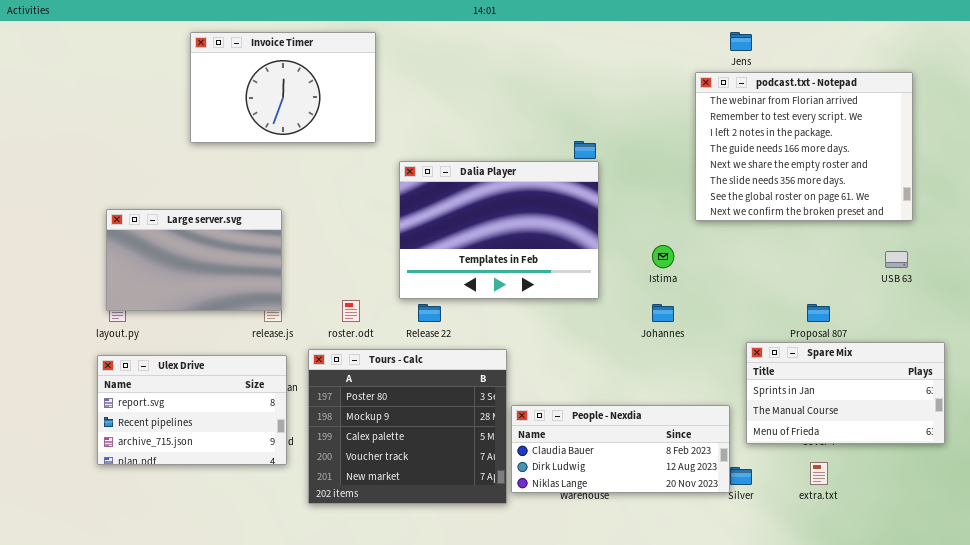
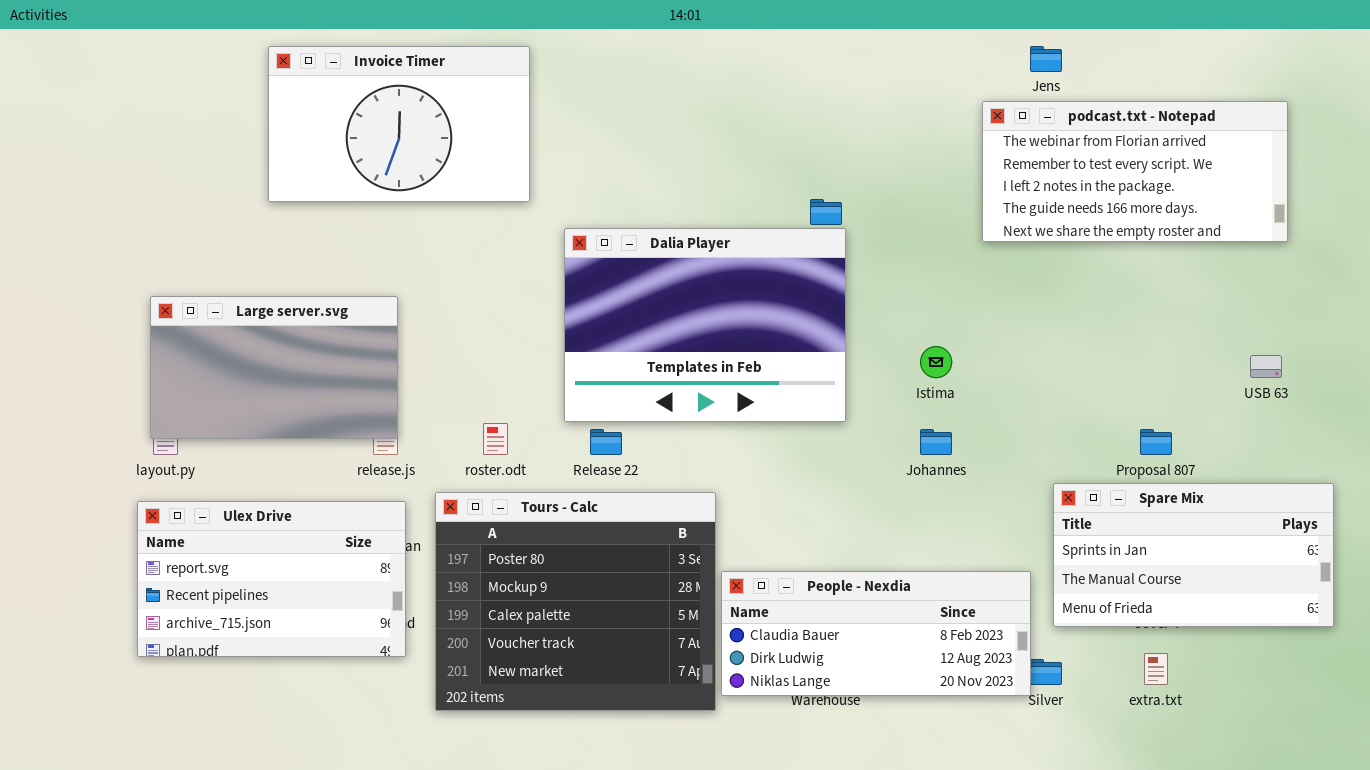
podcast.txt - Notepad: [695,72,913,221] -> [982,101,1288,242], resized

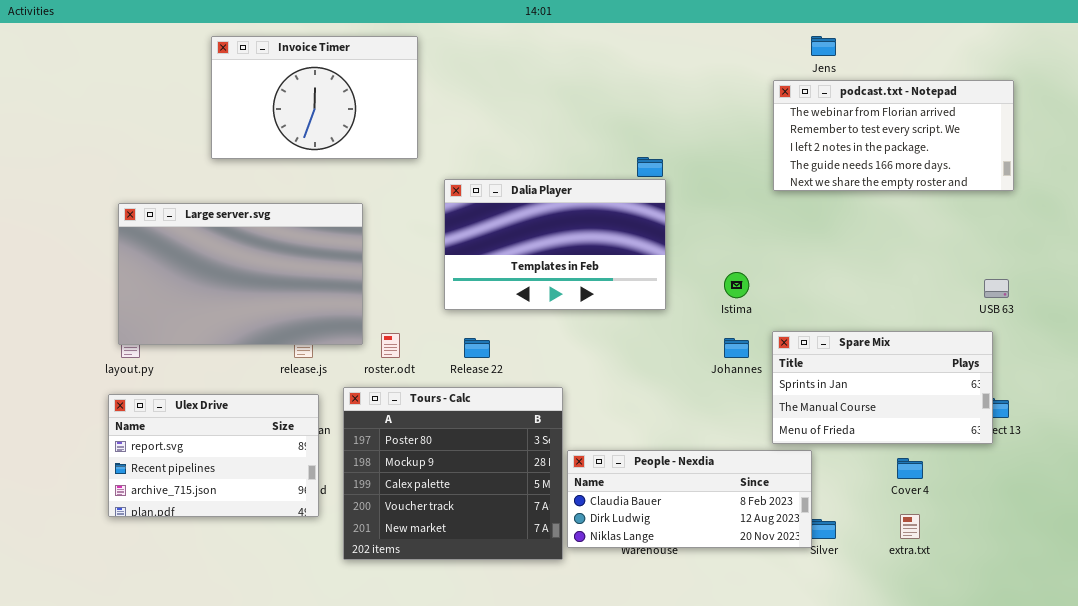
Dalia Player: [564,228,846,422] -> [444,179,666,310], resized
Large server.svg: [150,296,398,439] -> [118,203,363,345], resized
Spare Mix: [1053,483,1334,627] -> [772,331,993,444], moved

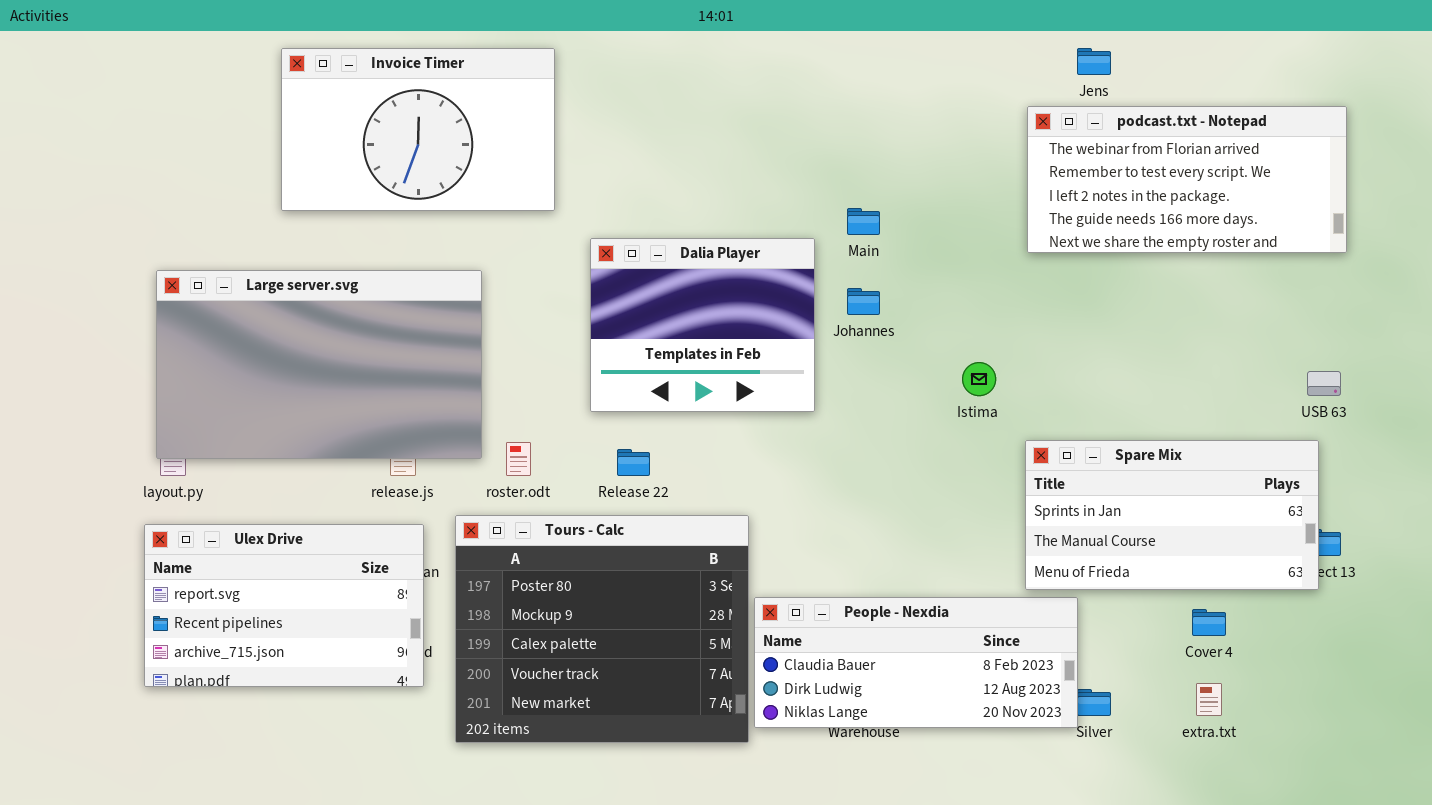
Dalia Player: [444,179,666,310] -> [590,238,815,412], resized
Johannes: [724,338,749,358] -> [847,288,880,315], moved

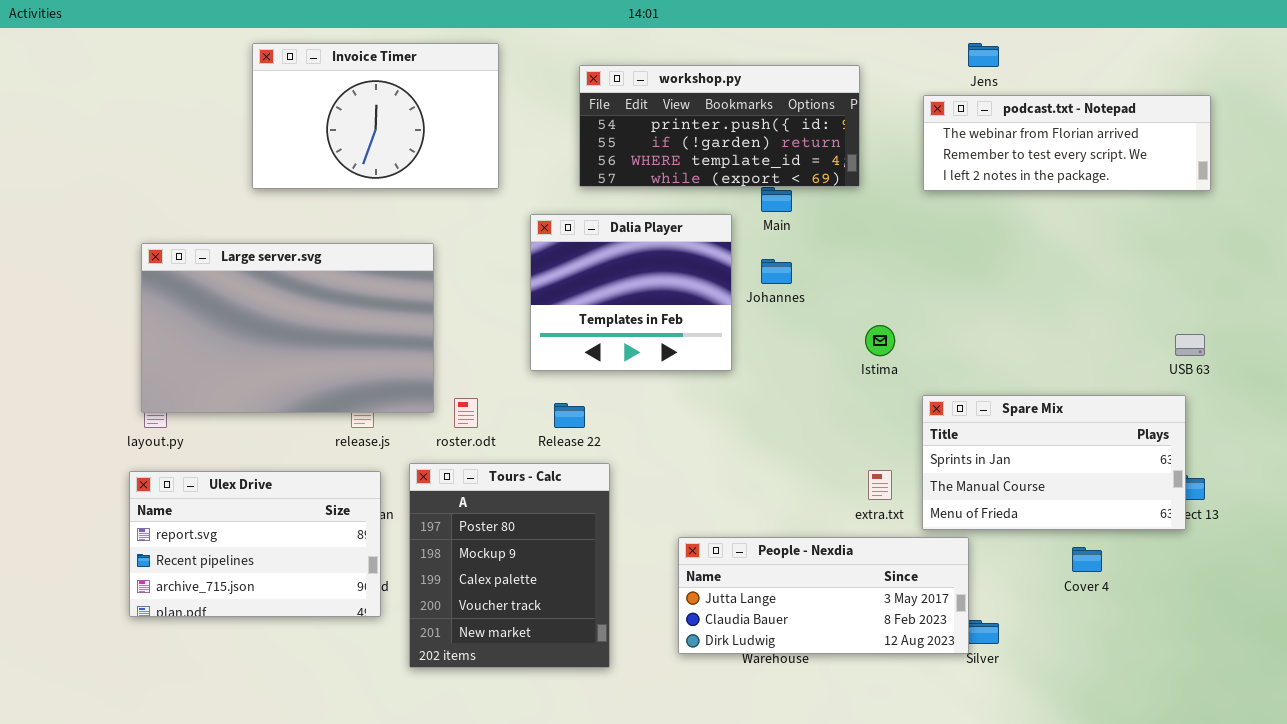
workshop.py: none -> [579,65,860,187], opened
podcast.txt - Notepad: [1027,106,1347,253] -> [923,95,1211,191], resized
Tours - Calc: [455,515,749,743] -> [409,463,610,668], resized
People - Nexdia: [754,597,1078,728] -> [678,537,969,654], scrolled up 1 row
extra.txt: [1196,683,1222,716] -> [868,470,892,500], moved

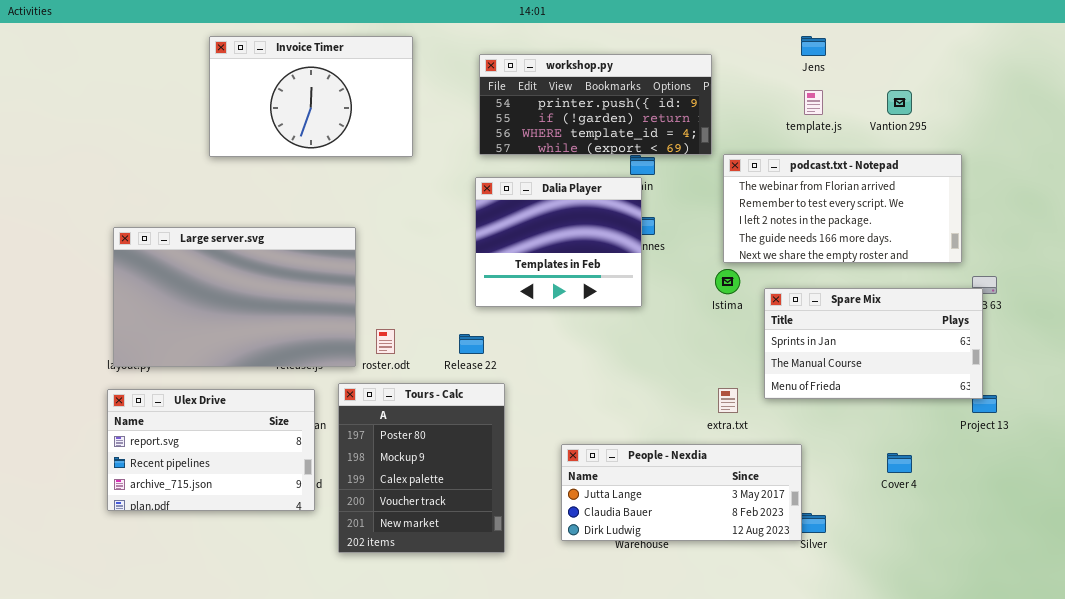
podcast.txt - Notepad: [923,95,1211,191] -> [723,154,962,263], moved, resized
Dalia Player: [530,214,732,371] -> [475,177,642,307], moved
Large server.svg: [141,243,434,413] -> [113,227,356,367], moved
Spare Mix: [922,395,1186,530] -> [764,288,983,399], moved

